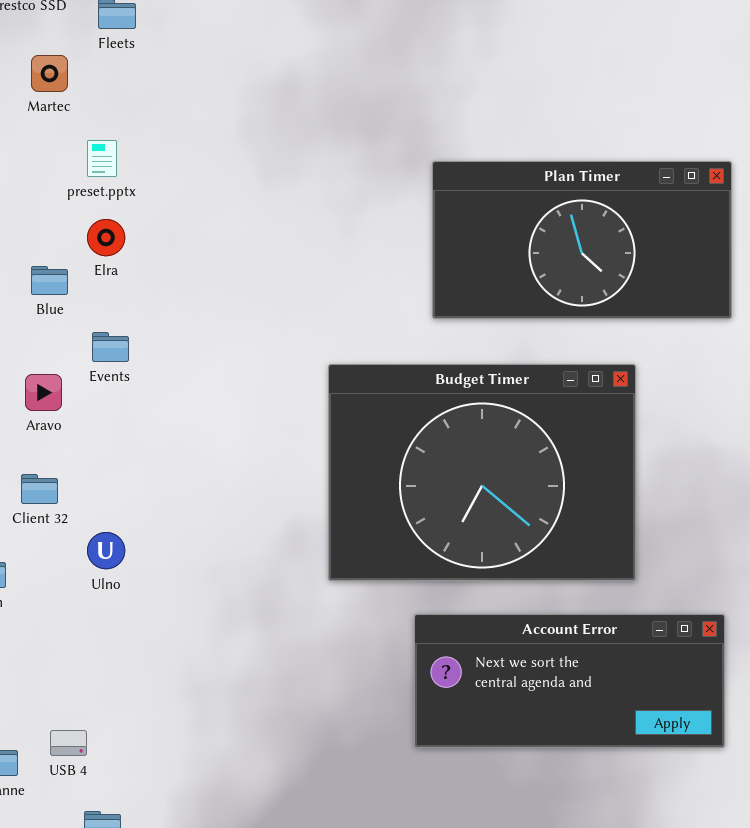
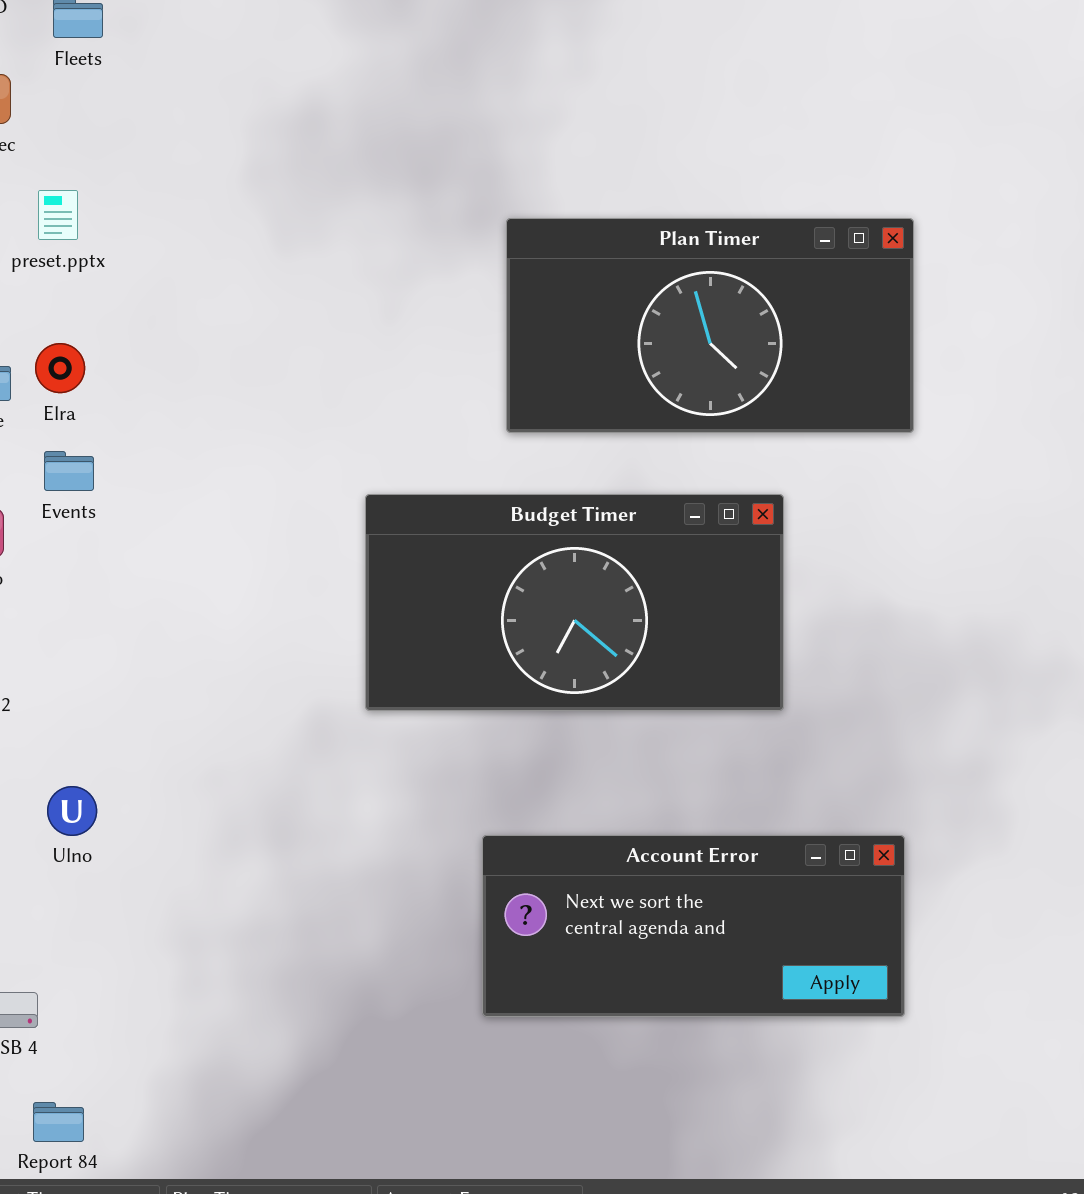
Elra: [87,219,125,256] -> [35,343,85,393], moved
Budget Timer: [328,364,636,581] -> [365,494,784,711], resized
Ulno: [87,532,125,569] -> [47,786,97,836], moved

